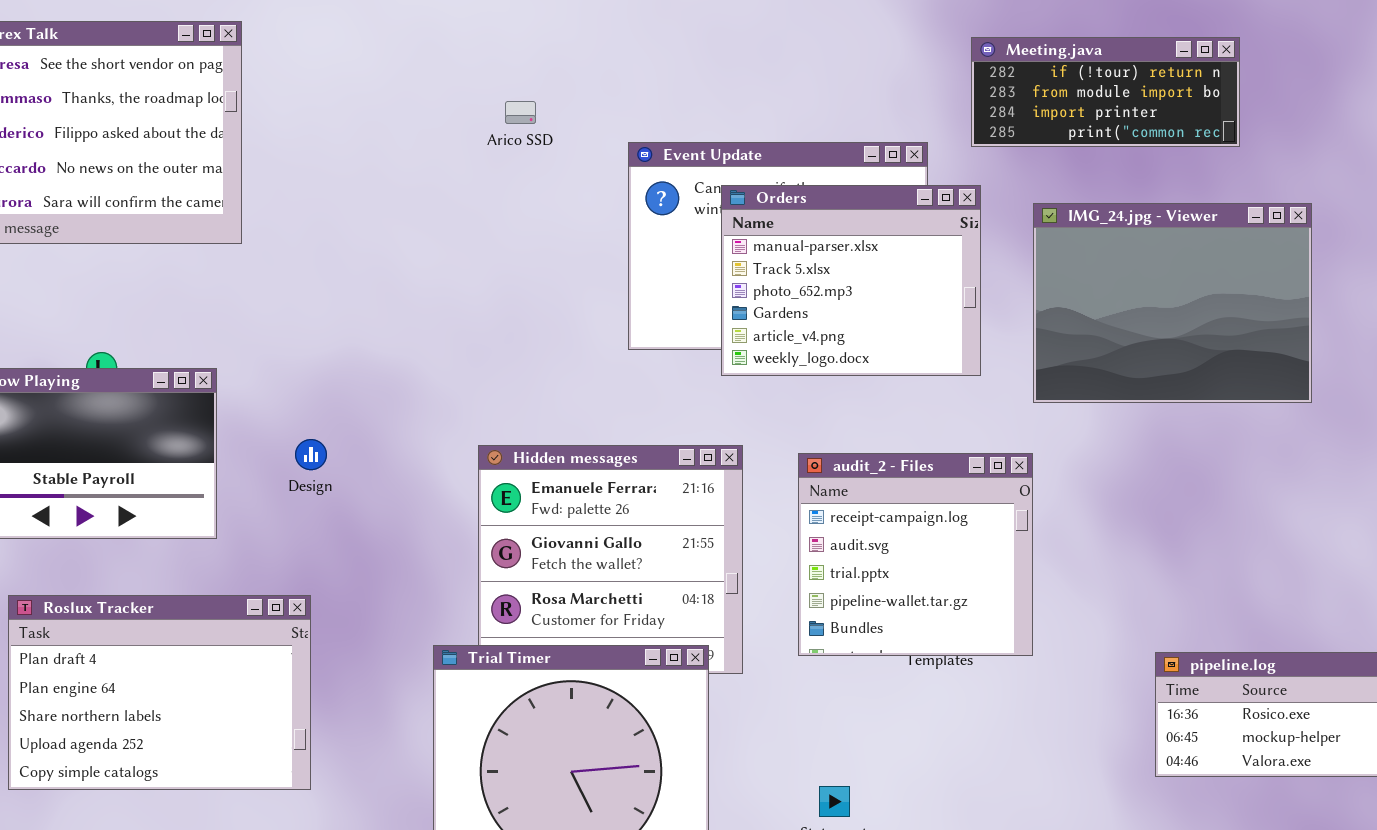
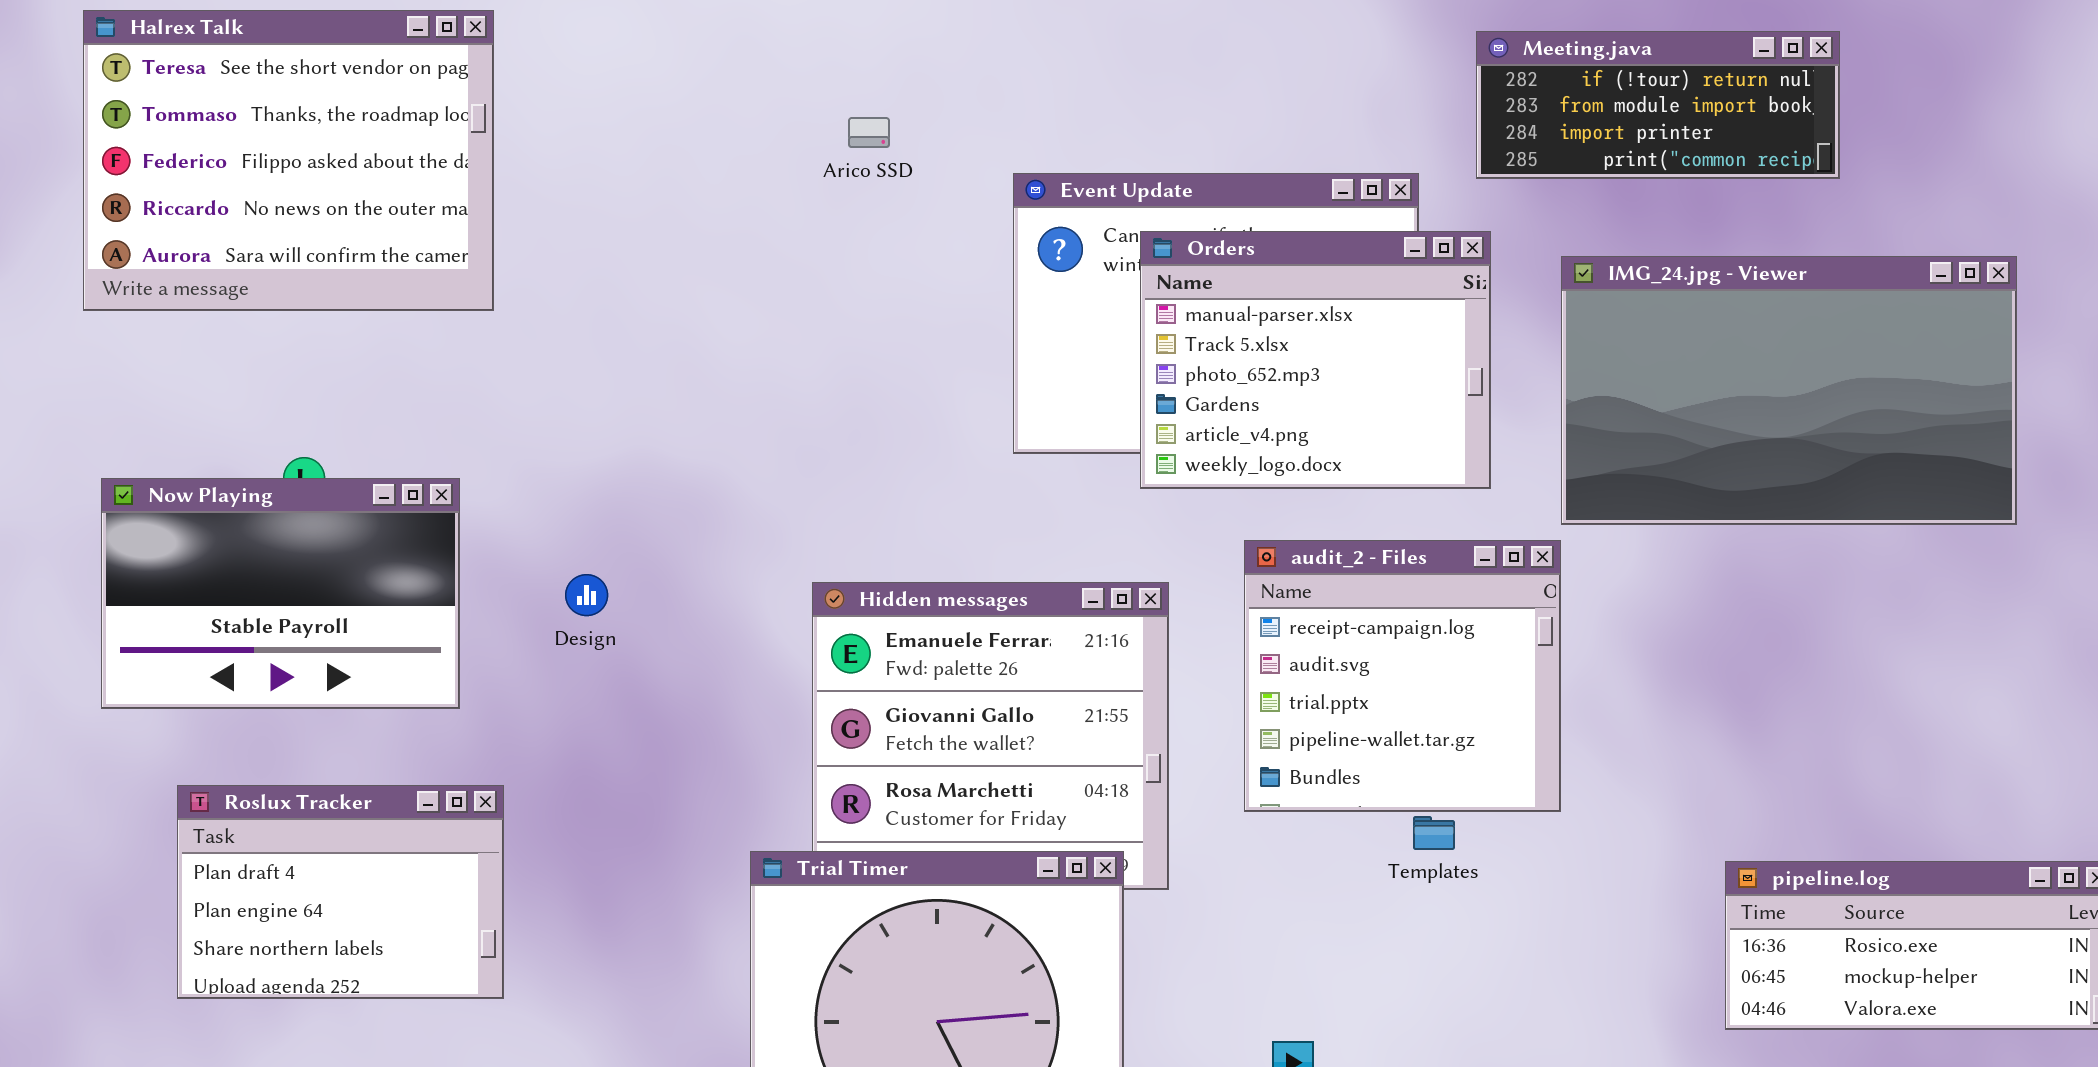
IMG_24.jpg - Viewer: [1033,203,1312,403] -> [1561,256,2017,525], resized
audit_2 - Files: [798,453,1033,656] -> [1244,540,1561,812], moved
Roslux Tracker: [8,595,311,790] -> [177,785,504,999], resized

